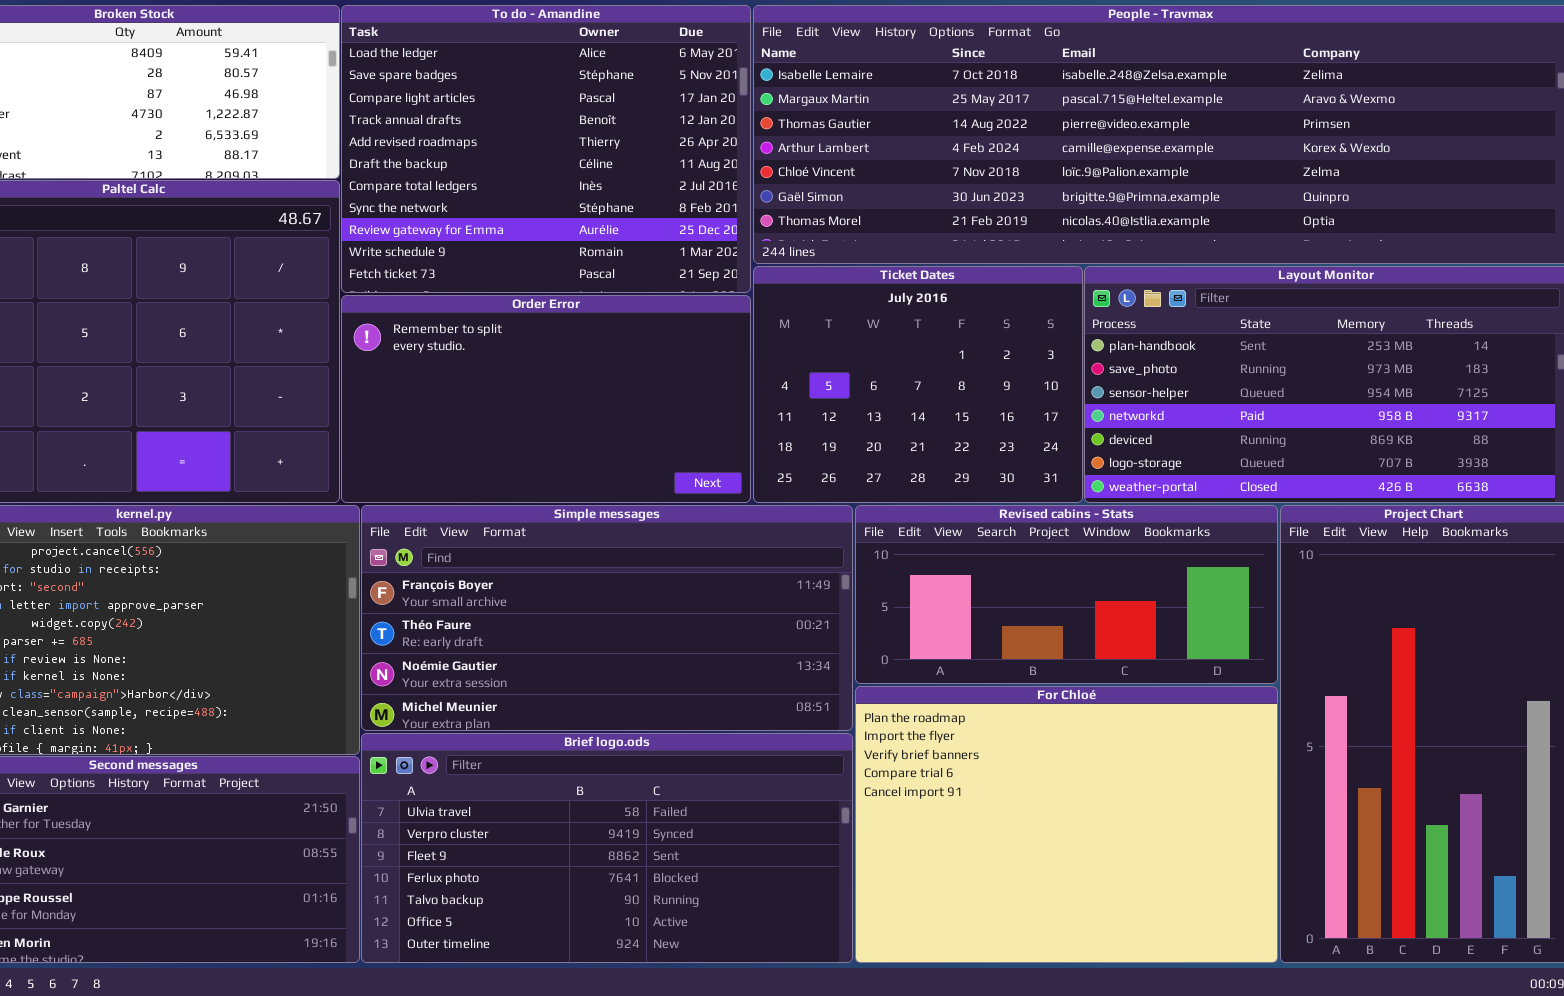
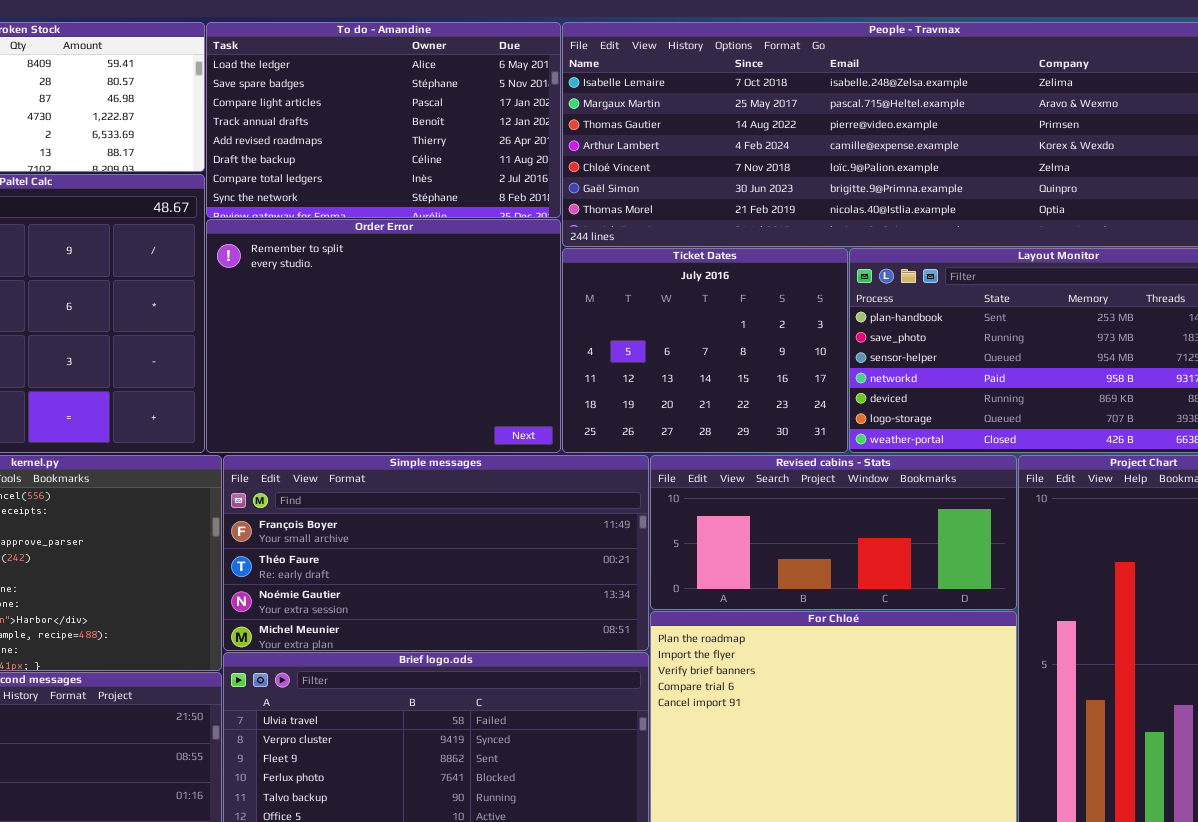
To do - Amandine: [341,5,751,293] -> [206,22,561,218], resized
Order Error: [341,295,751,503] -> [206,219,561,453], resized

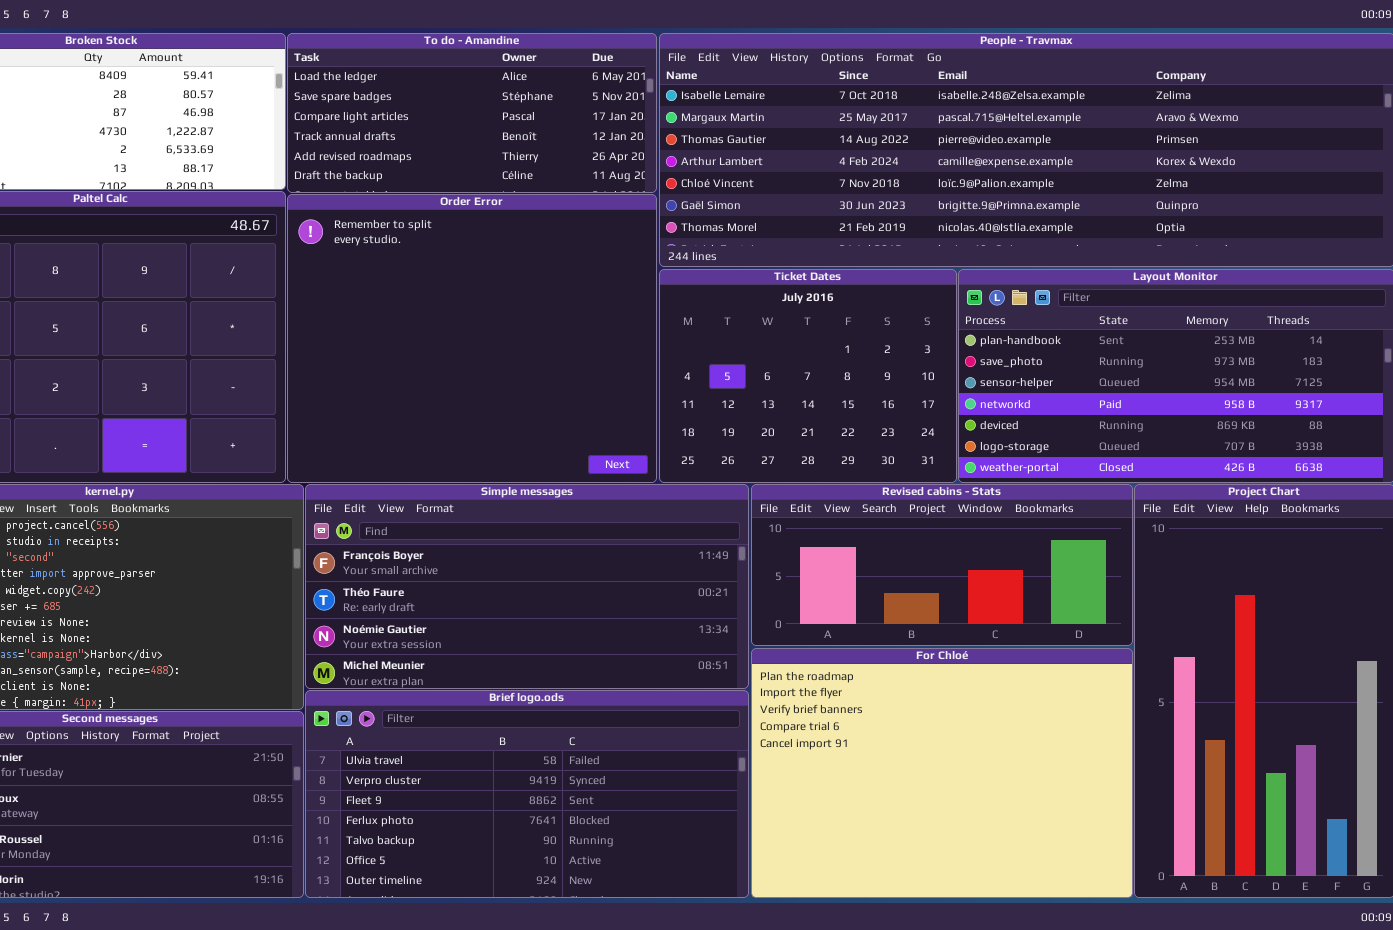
To do - Amandine: [206,22,561,218] -> [287,33,657,193], resized
Order Error: [206,219,561,453] -> [287,194,657,483], resized

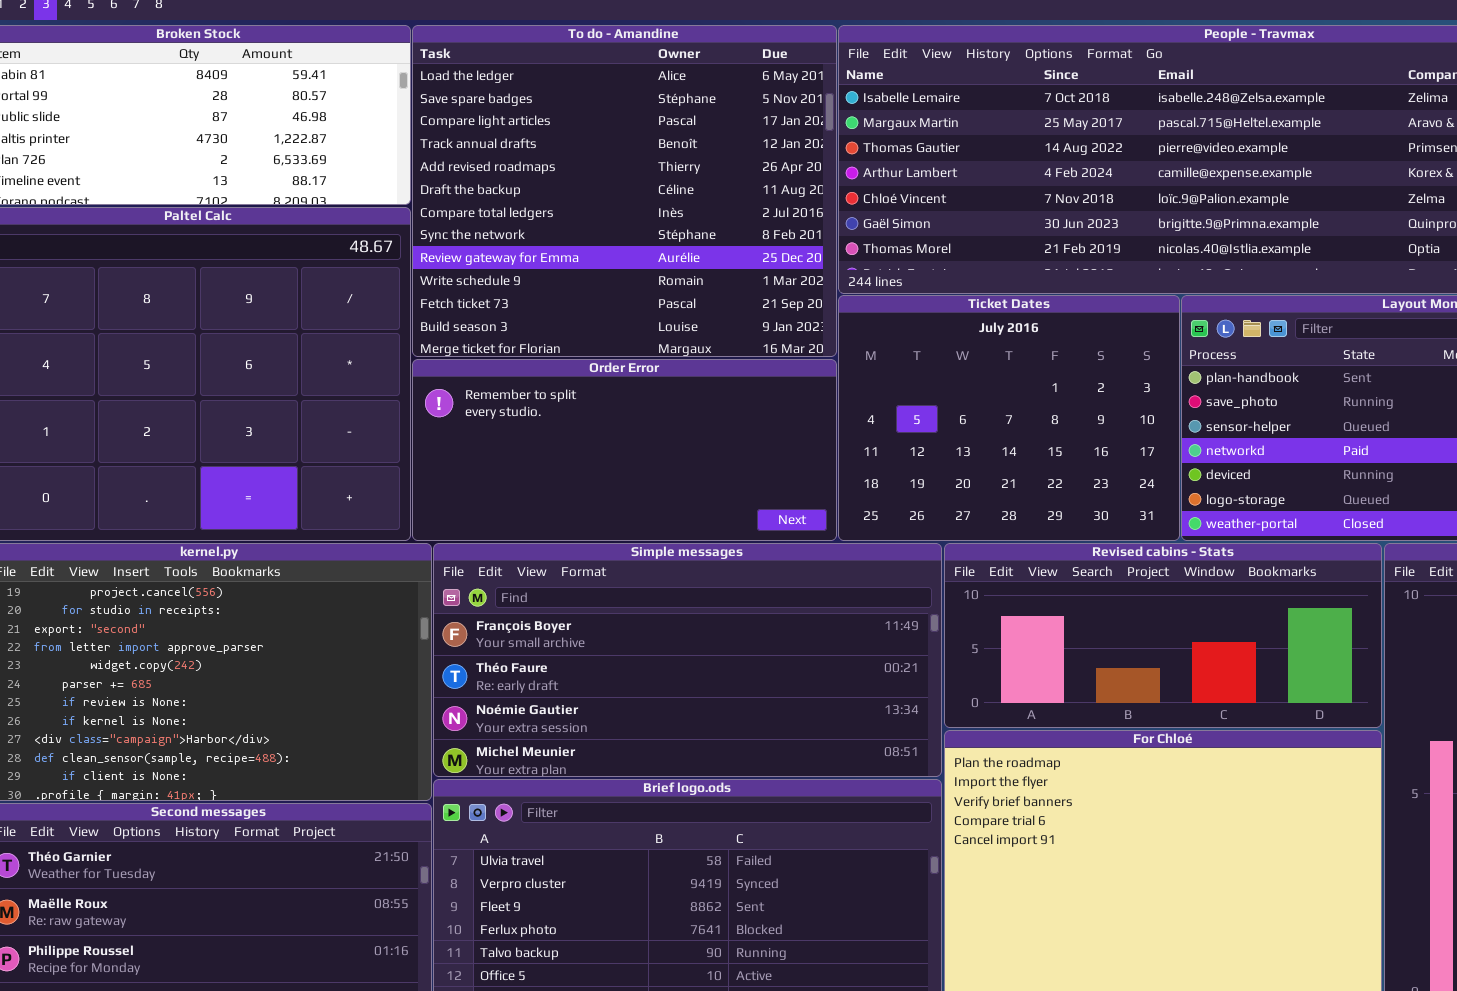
To do - Amandine: [287,33,657,193] -> [412,25,837,357], resized
Order Error: [287,194,657,483] -> [412,359,837,541], resized

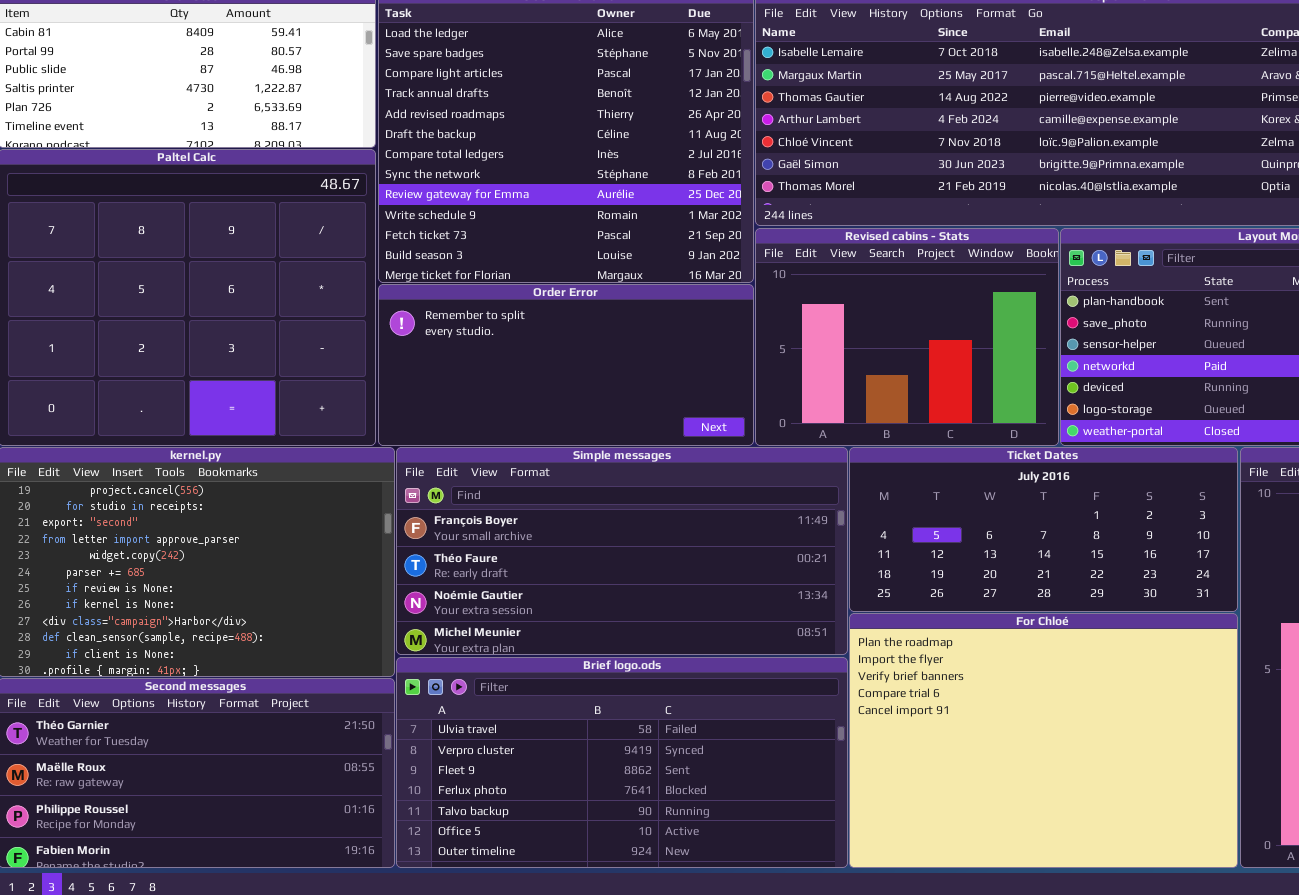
Ticket Dates: [838,295,1180,541] -> [849,447,1238,612], moved, resized
Revised cabins - Stats: [944,543,1382,728] -> [755,228,1059,446], moved, resized

